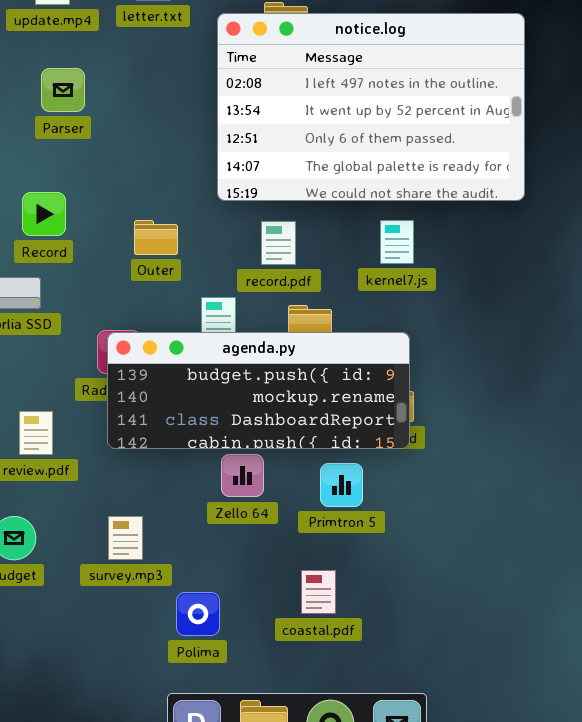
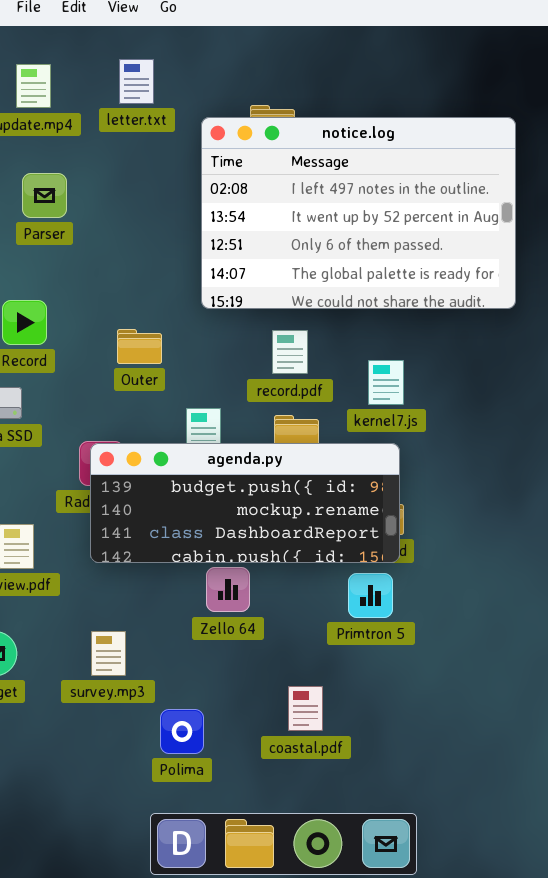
kernel7.js: [380,220,414,264] -> [368,360,404,405], moved
record.pdf: [261,221,296,265] -> [272,330,308,374], moved
Primtron 5: [320,463,363,507] -> [348,573,393,618], moved

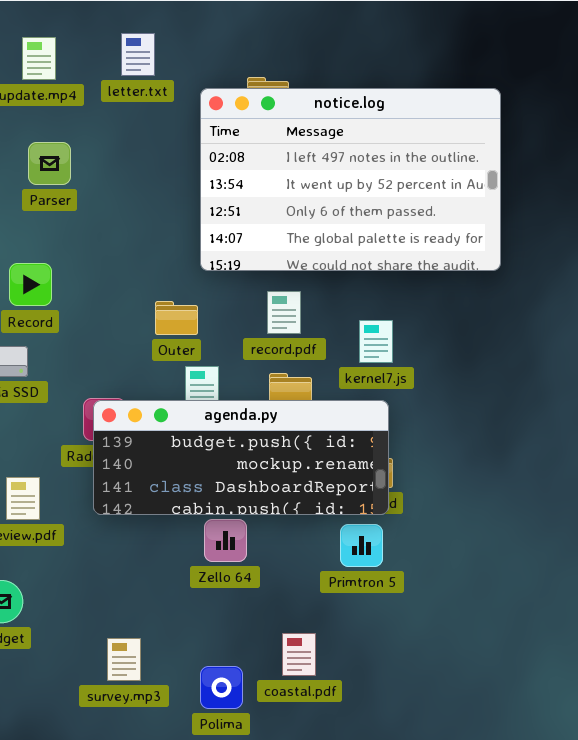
Outer: [117,329,162,364] -> [155,301,198,335], moved
survey.mp3: [91,631,126,676] -> [107,638,141,681], moved
Polima: [160,709,204,754] -> [200,666,243,709], moved

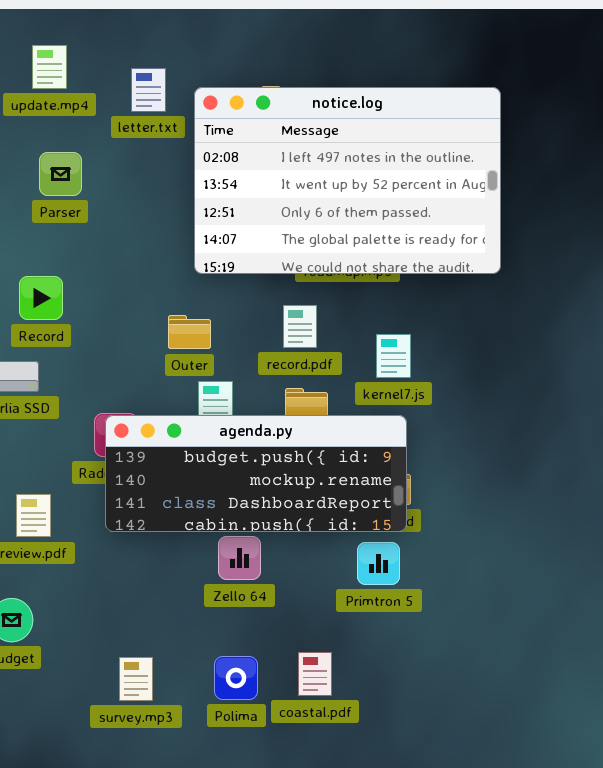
letter.txt: [121,33,155,76] -> [131,68,166,112], moved
notice.log: [200,88,501,271] -> [194,87,501,274], moved
Polima: [200,666,243,709] -> [214,656,258,700], moved

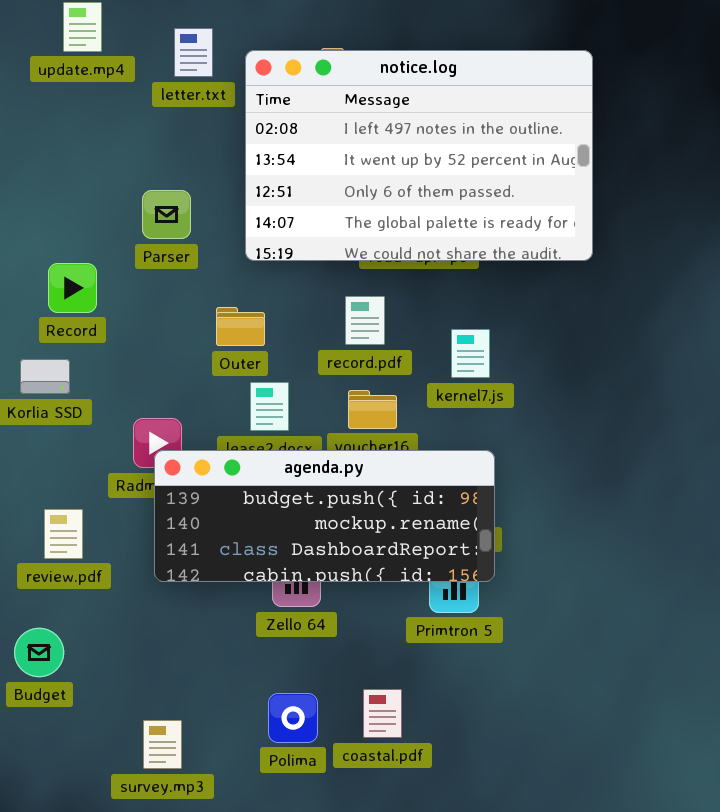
Parser: [39,152,82,196] -> [142,190,191,239], moved
agenda.py: [105,415,407,532] -> [154,450,495,582], moved
survey.mp3: [119,657,153,701] -> [143,720,182,769], moved

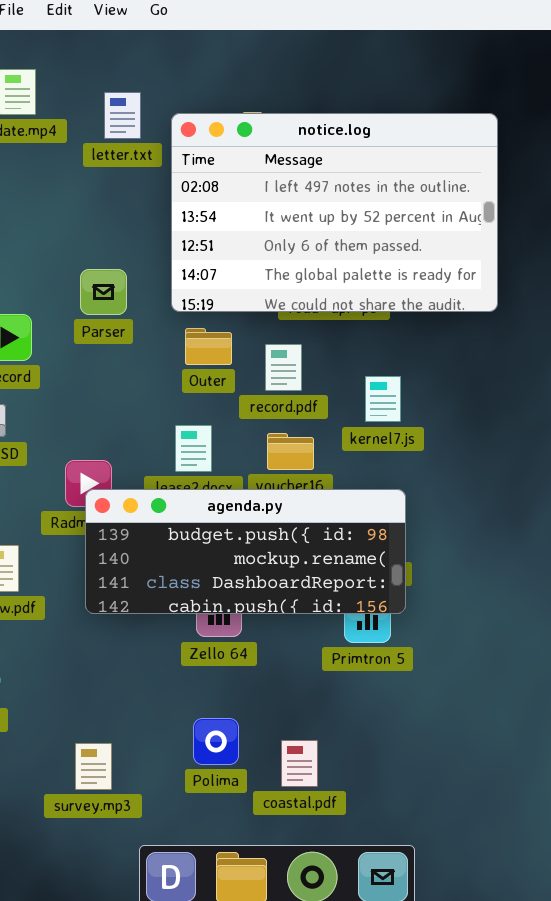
Parser: [142,190,191,239] -> [80,269,127,315], moved
Outer: [216,307,265,346] -> [185,328,232,365], moved
coastal.pdf: [363,689,402,738] -> [281,740,318,787], moved

